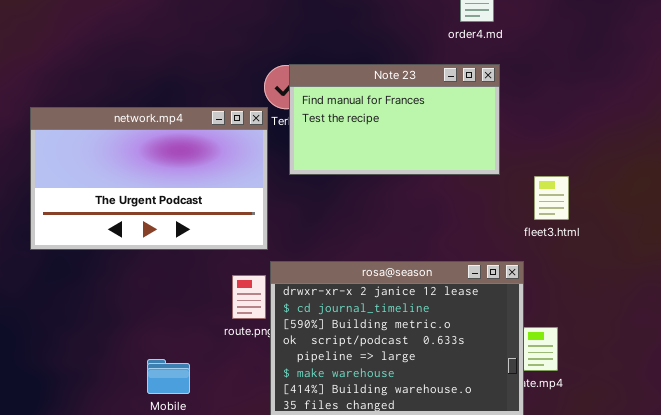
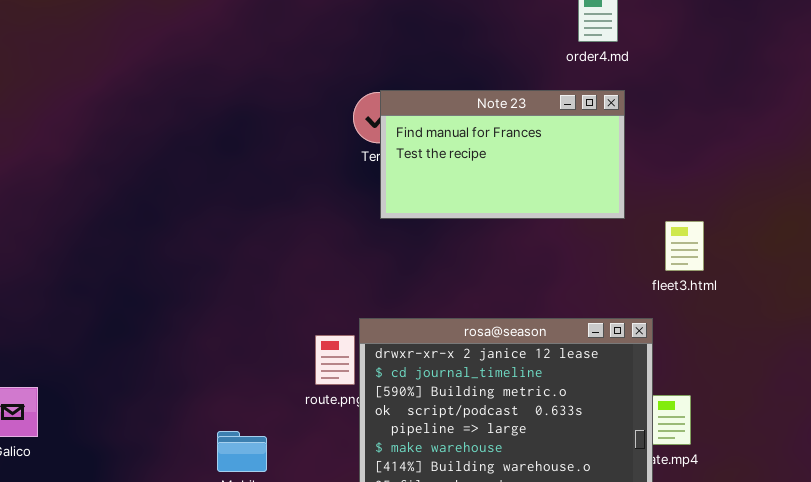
network.mp4: [30,107,268,250] -> none, closed

